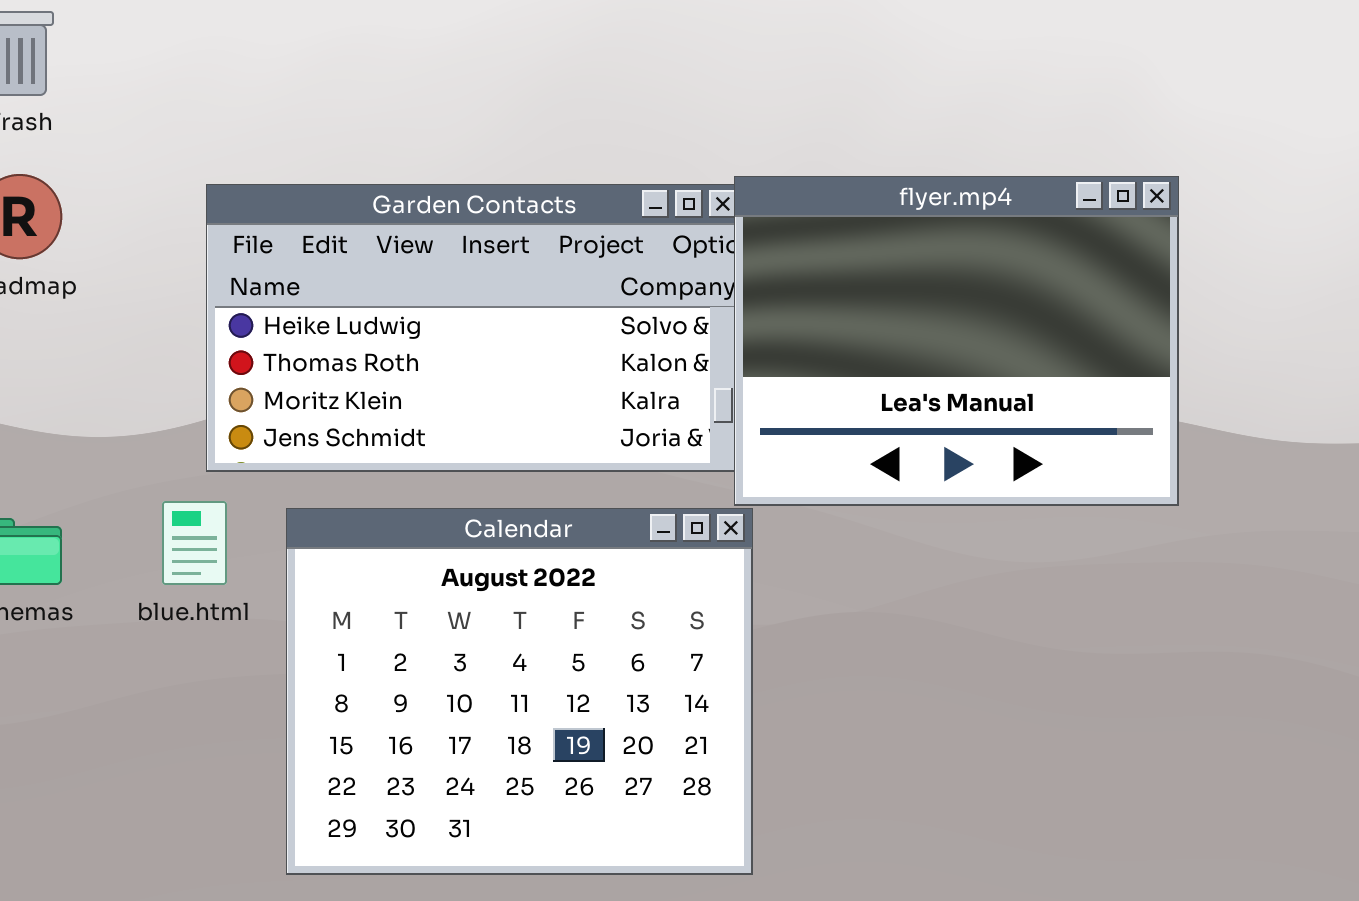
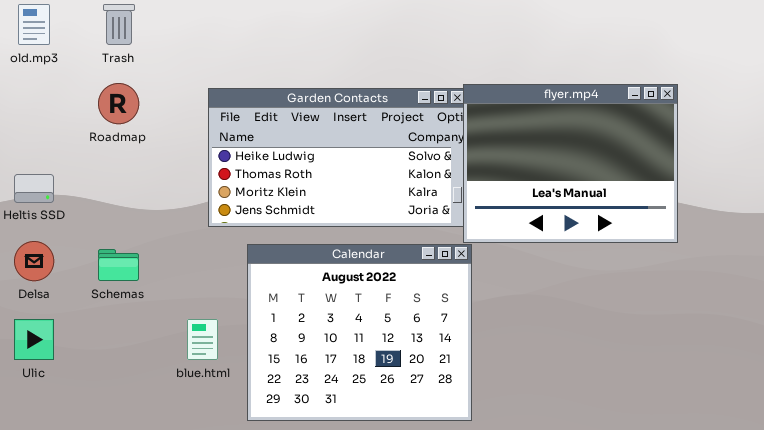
blue.html: [162,501,227,585] -> [187,319,218,360], moved

